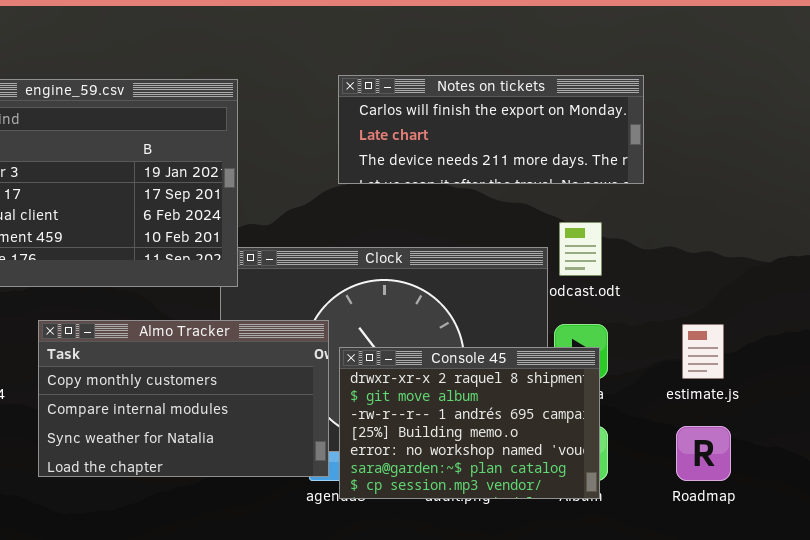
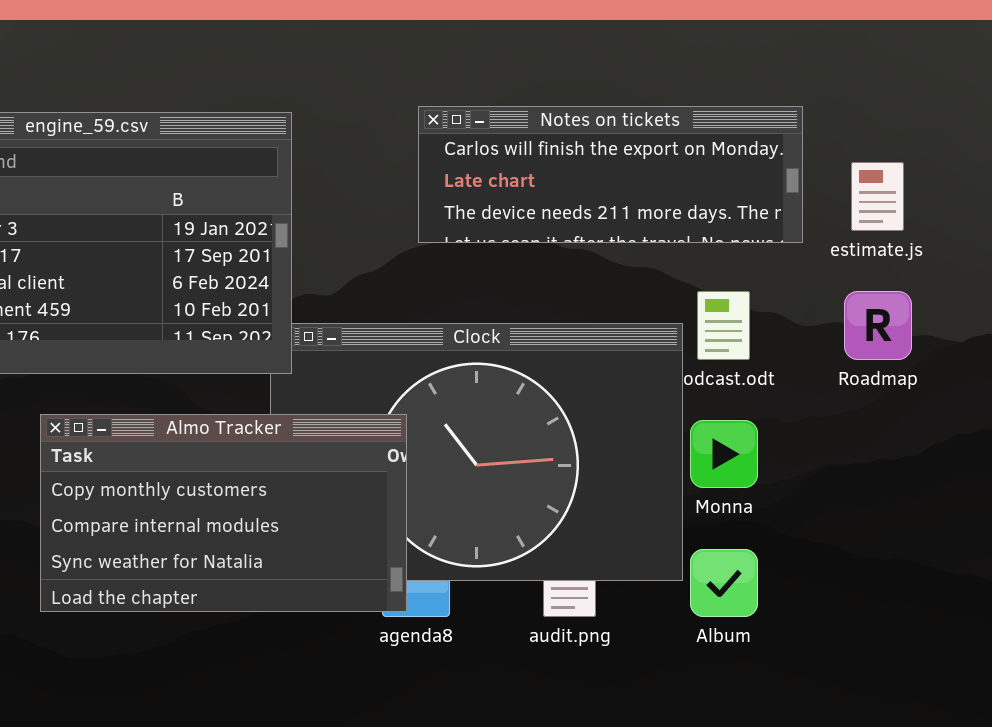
estimate.js: [682,324,724,379] -> [851,162,904,231], moved
Console 45: [339,347,600,499] -> none, closed
Roadmap: [676,426,731,481] -> [844,291,912,360], moved

